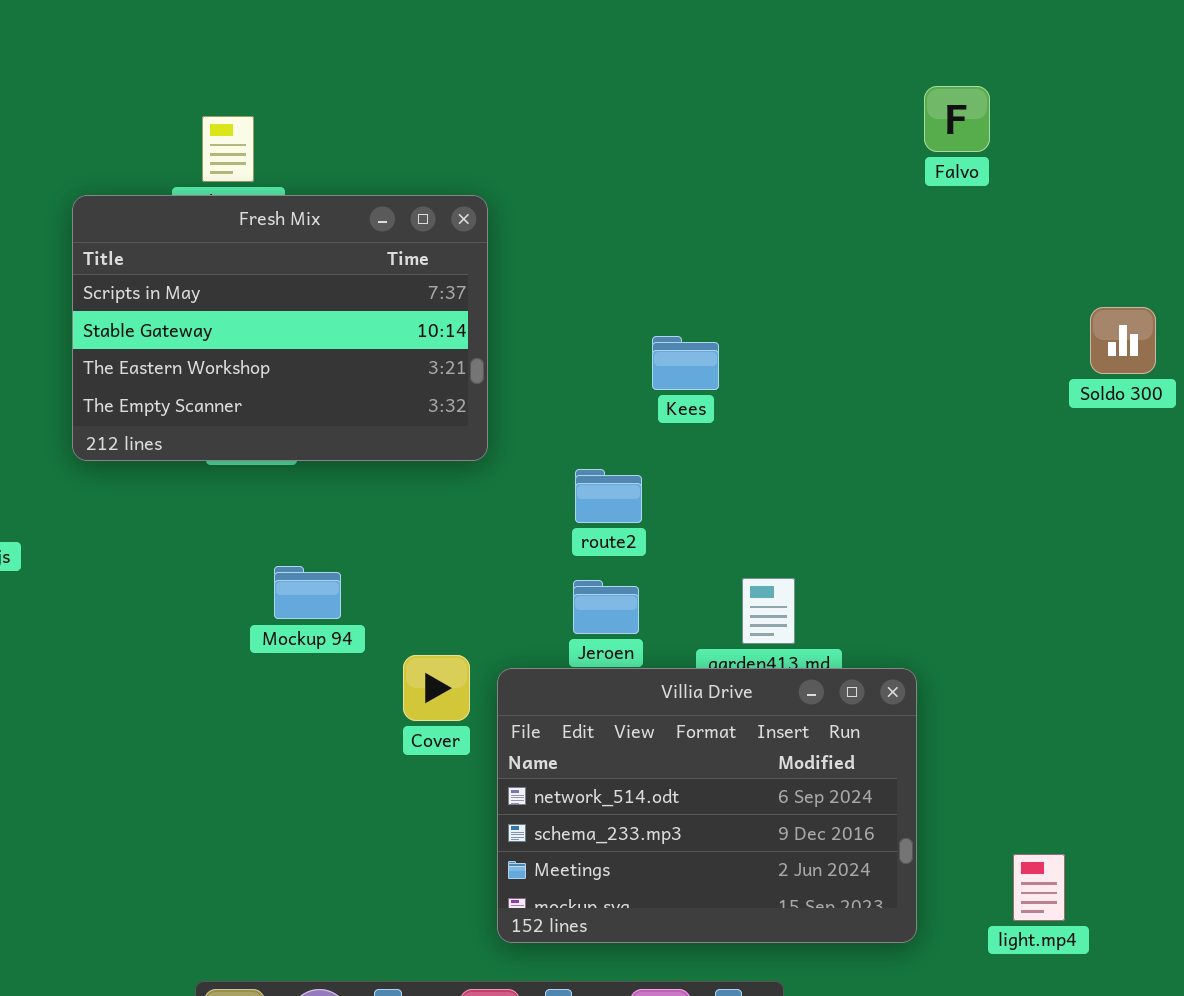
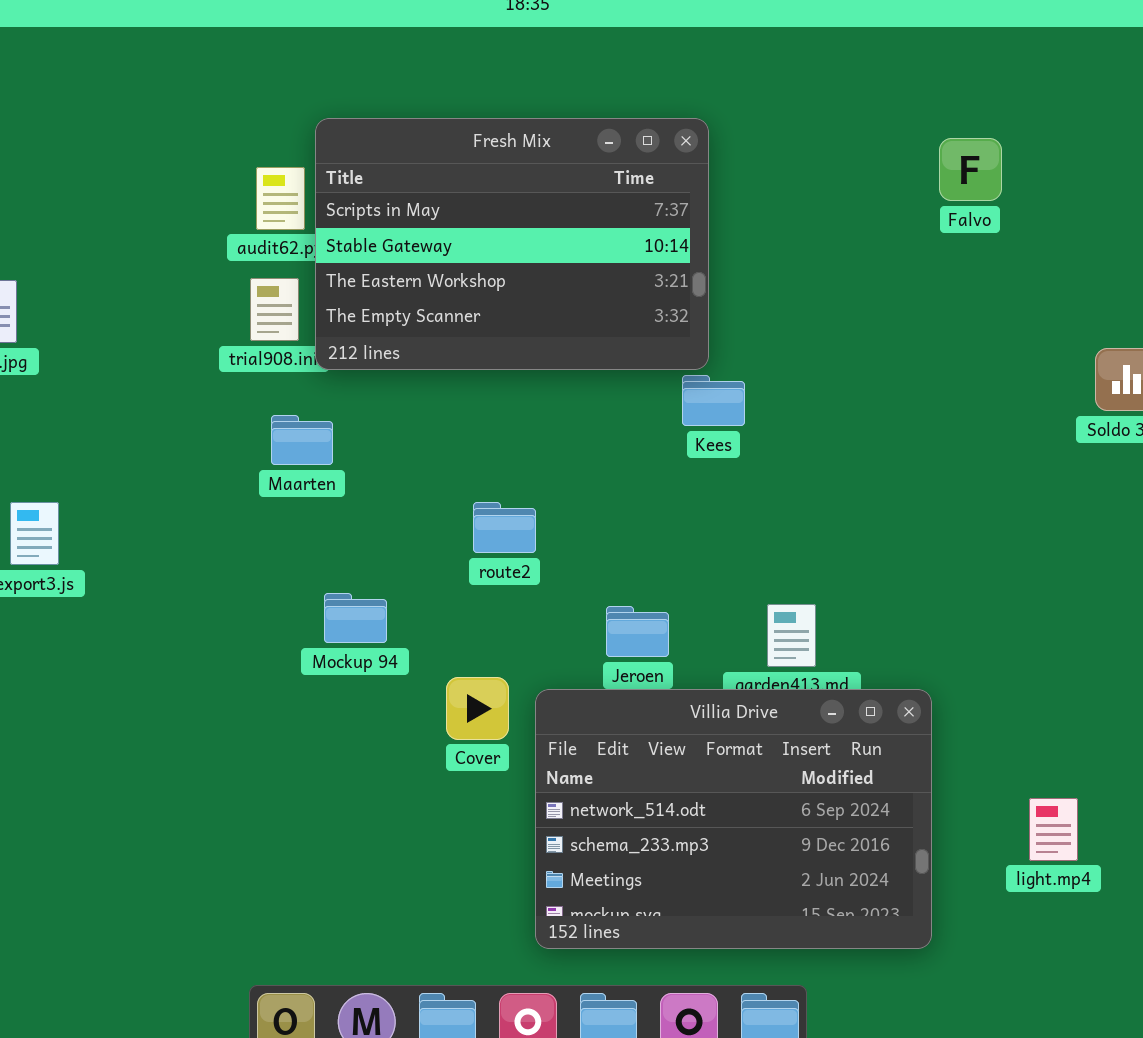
Fresh Mix: [72,195,488,461] -> [315,118,709,370], moved
route2: [575,469,642,523] -> [473,502,536,553], moved
light.mp4: [1013,854,1065,921] -> [1029,798,1078,861], moved

